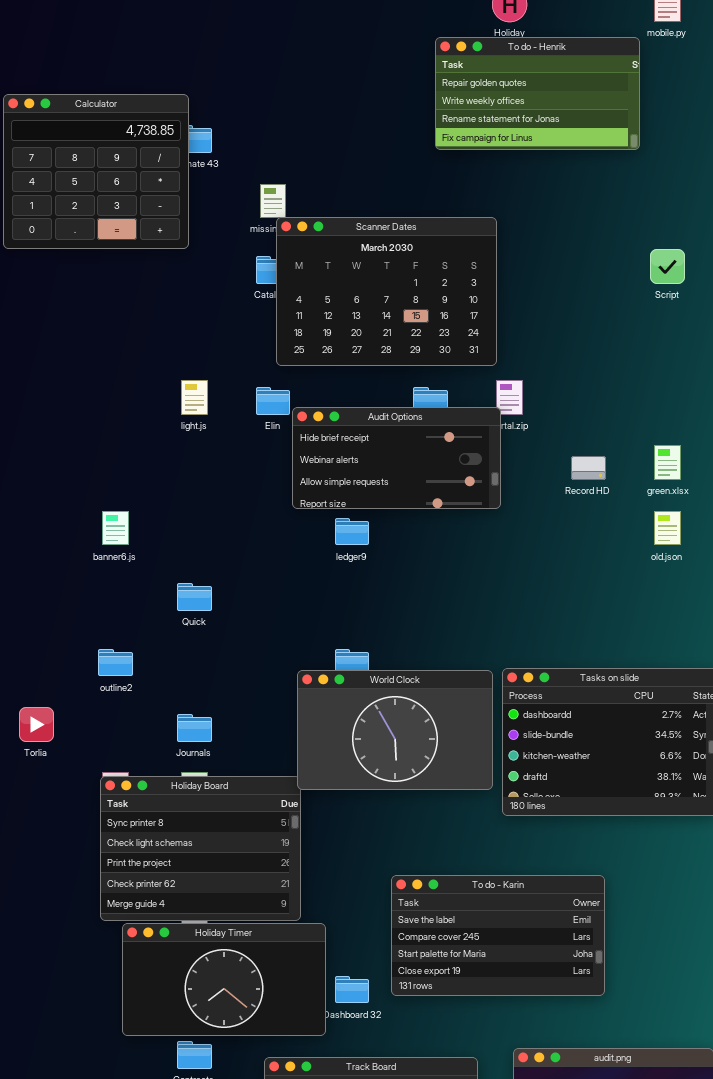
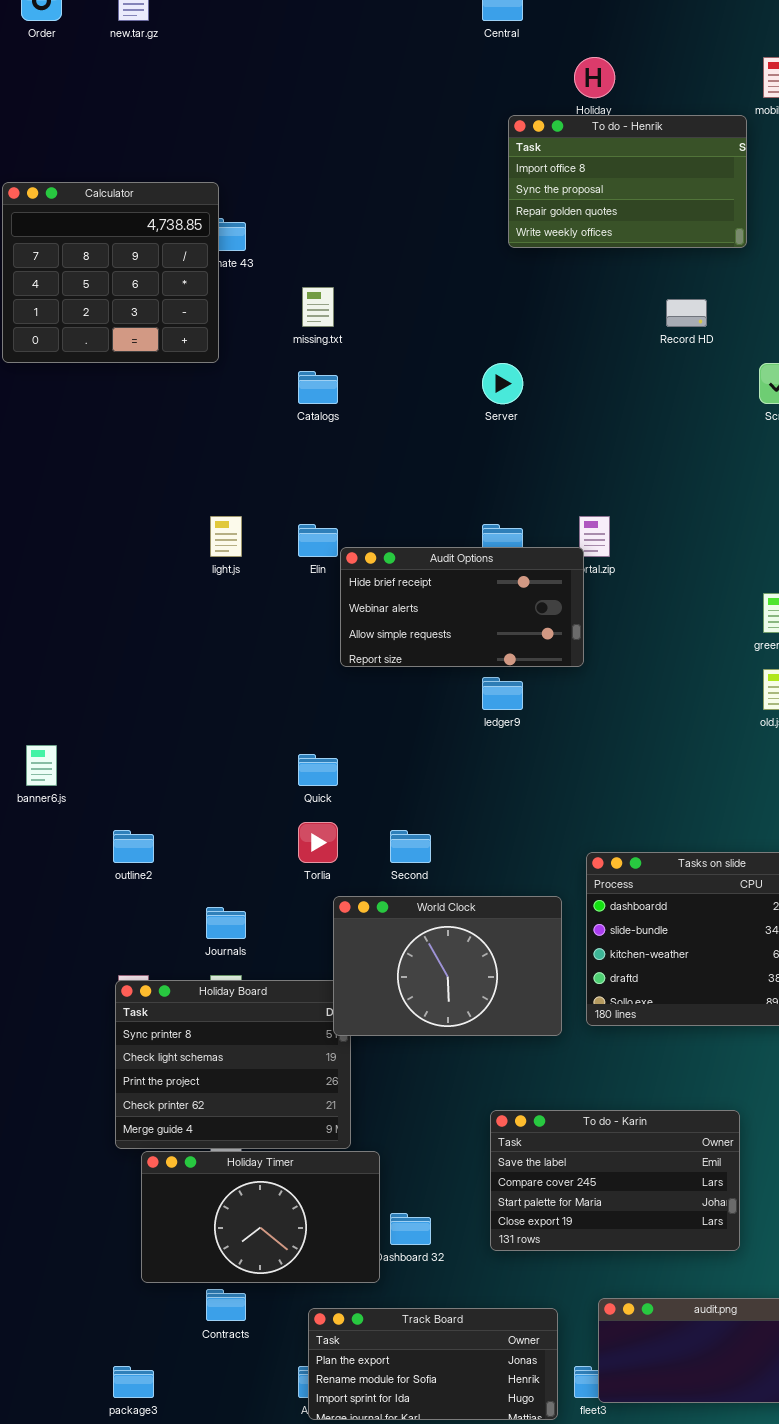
To do - Henrik: [435,37,640,150] -> [508,115,747,248], scrolled up 2 rows
Scanner Dates: [276,217,497,366] -> none, closed
Record HD: [571,456,606,480] -> [666,299,707,327], moved
banner6.js: [102,511,129,545] -> [26,745,57,786], moved
ledger9: [335,518,369,545] -> [482,677,523,710], moved
Quick: [177,583,212,611] -> [298,754,338,786], moved
World Clock: [297,670,493,790] -> [333,896,562,1036], moved
Torlia: [19,707,54,742] -> [298,822,338,863], moved
To do - Karin: [391,875,605,996] -> [490,1110,740,1251], moved

